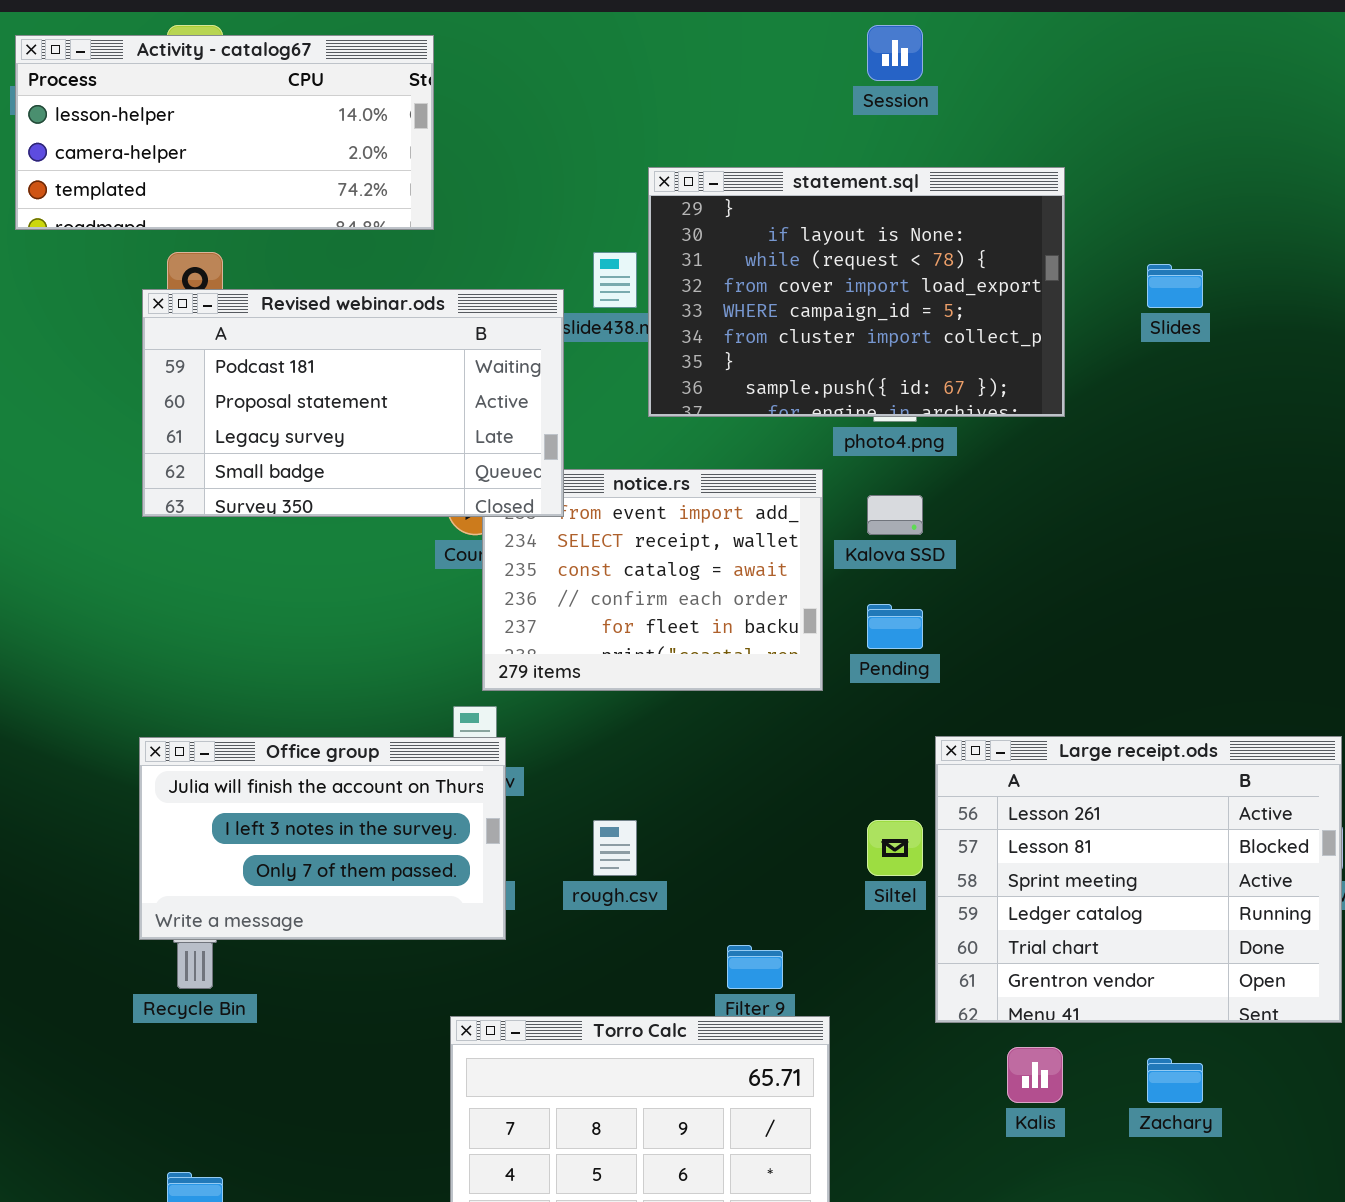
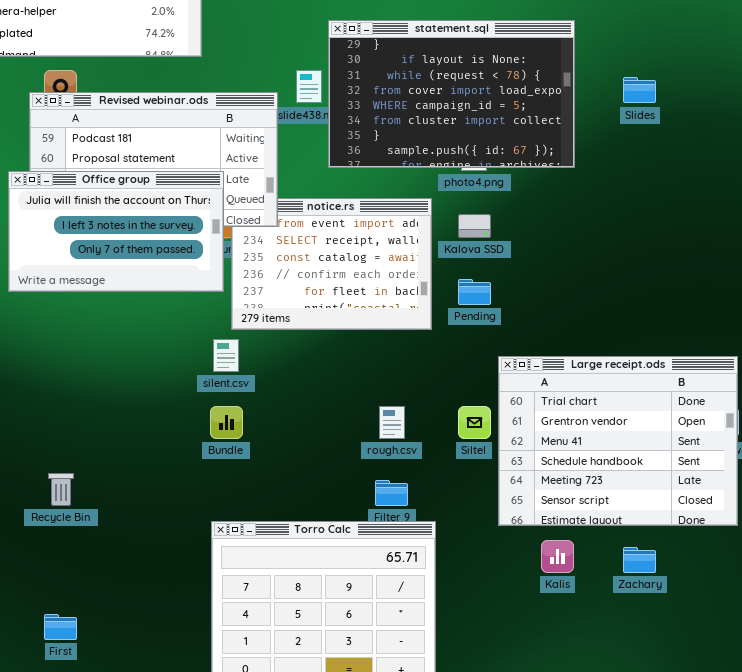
Large receipt.ods: [935,736,1342,1023] -> [498,356,738,526], scrolled down 4 rows
Office group: [139,737,506,940] -> [8,171,224,292], moved
rough.csv: [593,820,637,876] -> [379,406,405,439], moved

